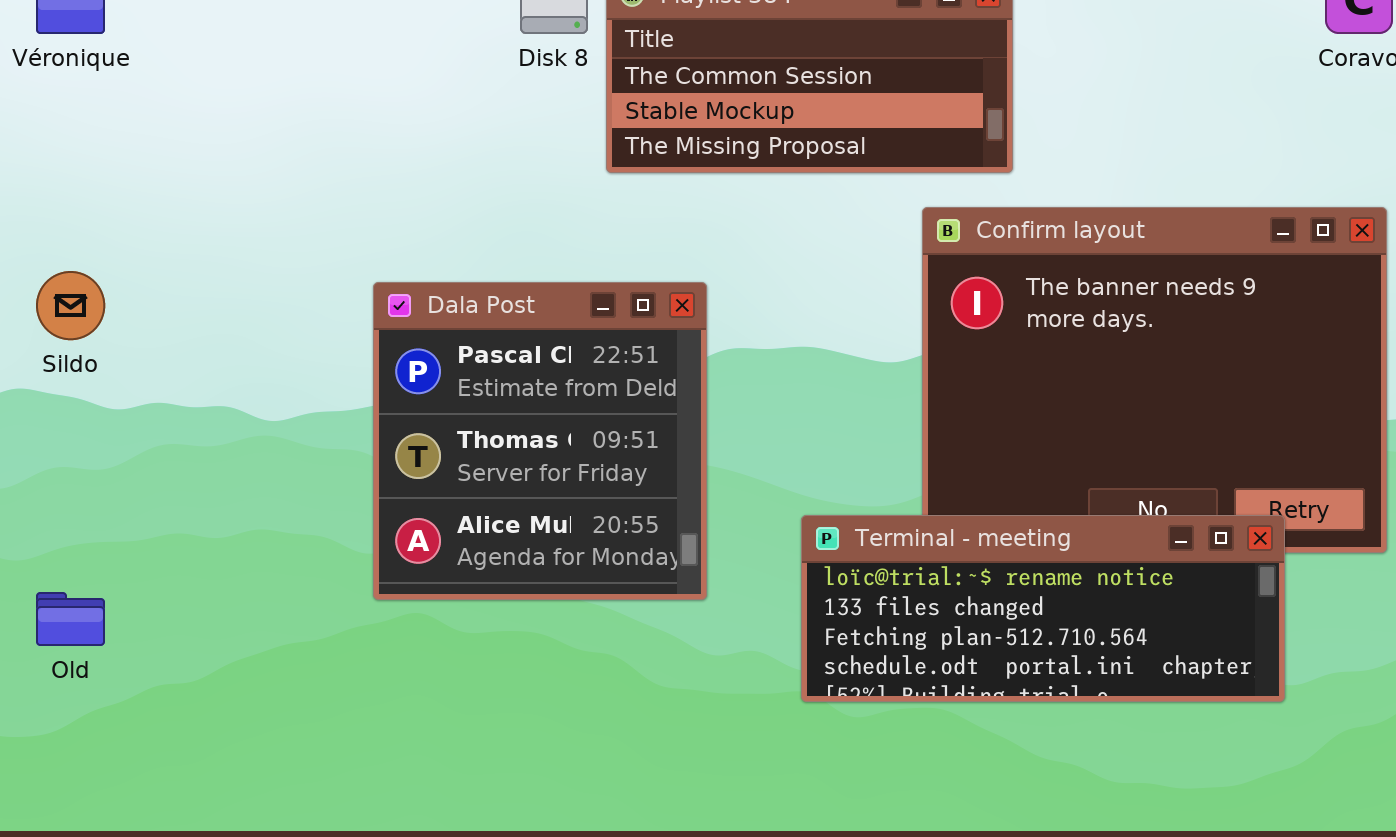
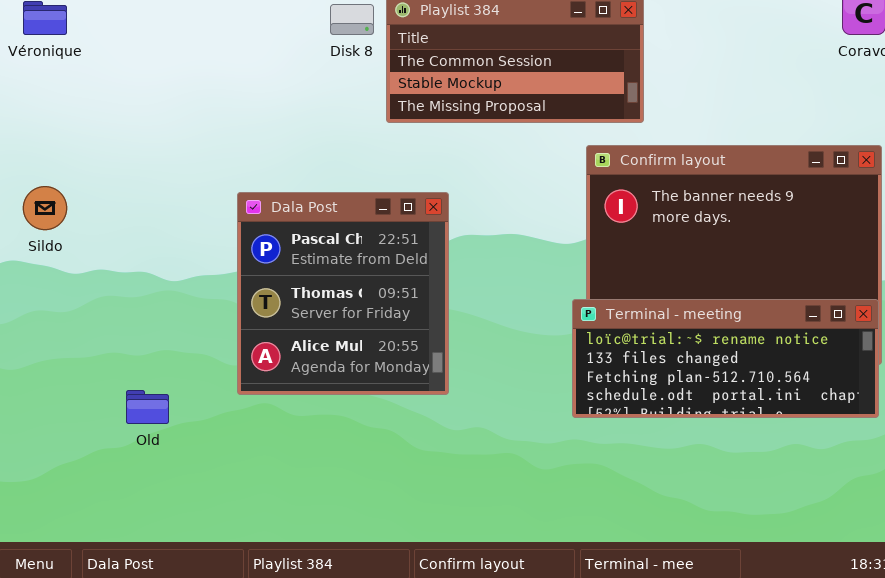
Terminal - meeting: [801,515,1285,702] -> [572,299,879,418], moved
Old: [36,592,105,646] -> [126,390,169,424], moved

